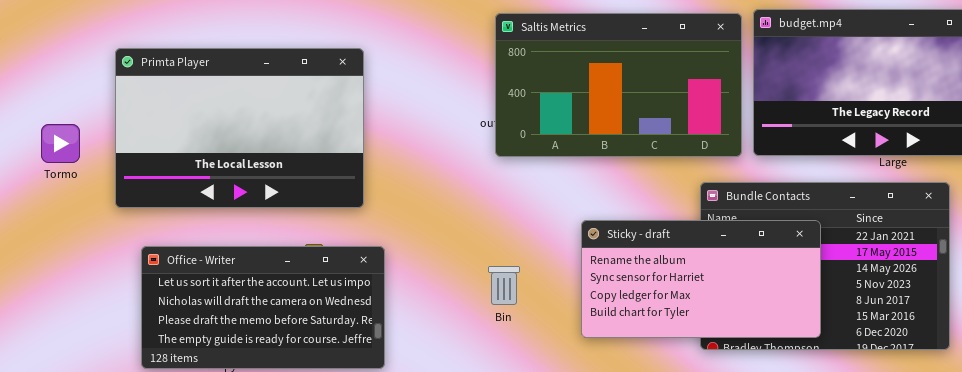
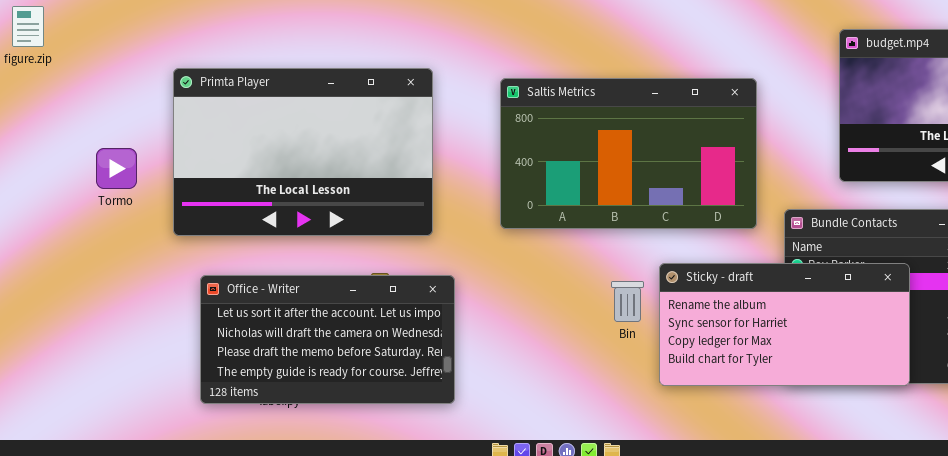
Saltis Metrics: [495,13,742,157] -> [500,78,757,229], moved
Sticky - draft: [581,220,821,338] -> [659,263,910,386], moved
Bin: [488,266,520,305] -> [611,281,644,322], moved

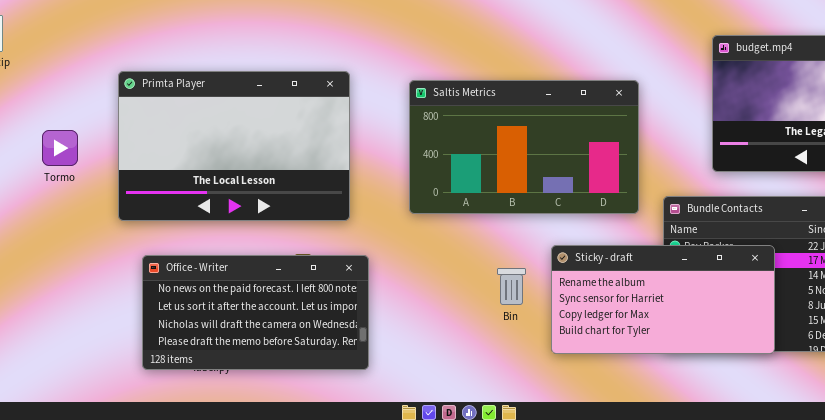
Tormo: [96,148,137,189] -> [42,130,78,166], moved
Office - Writer: [200,275,455,404] -> [142,255,369,370], scrolled up 1 row
Bin: [611,281,644,322] -> [497,268,526,305], moved

